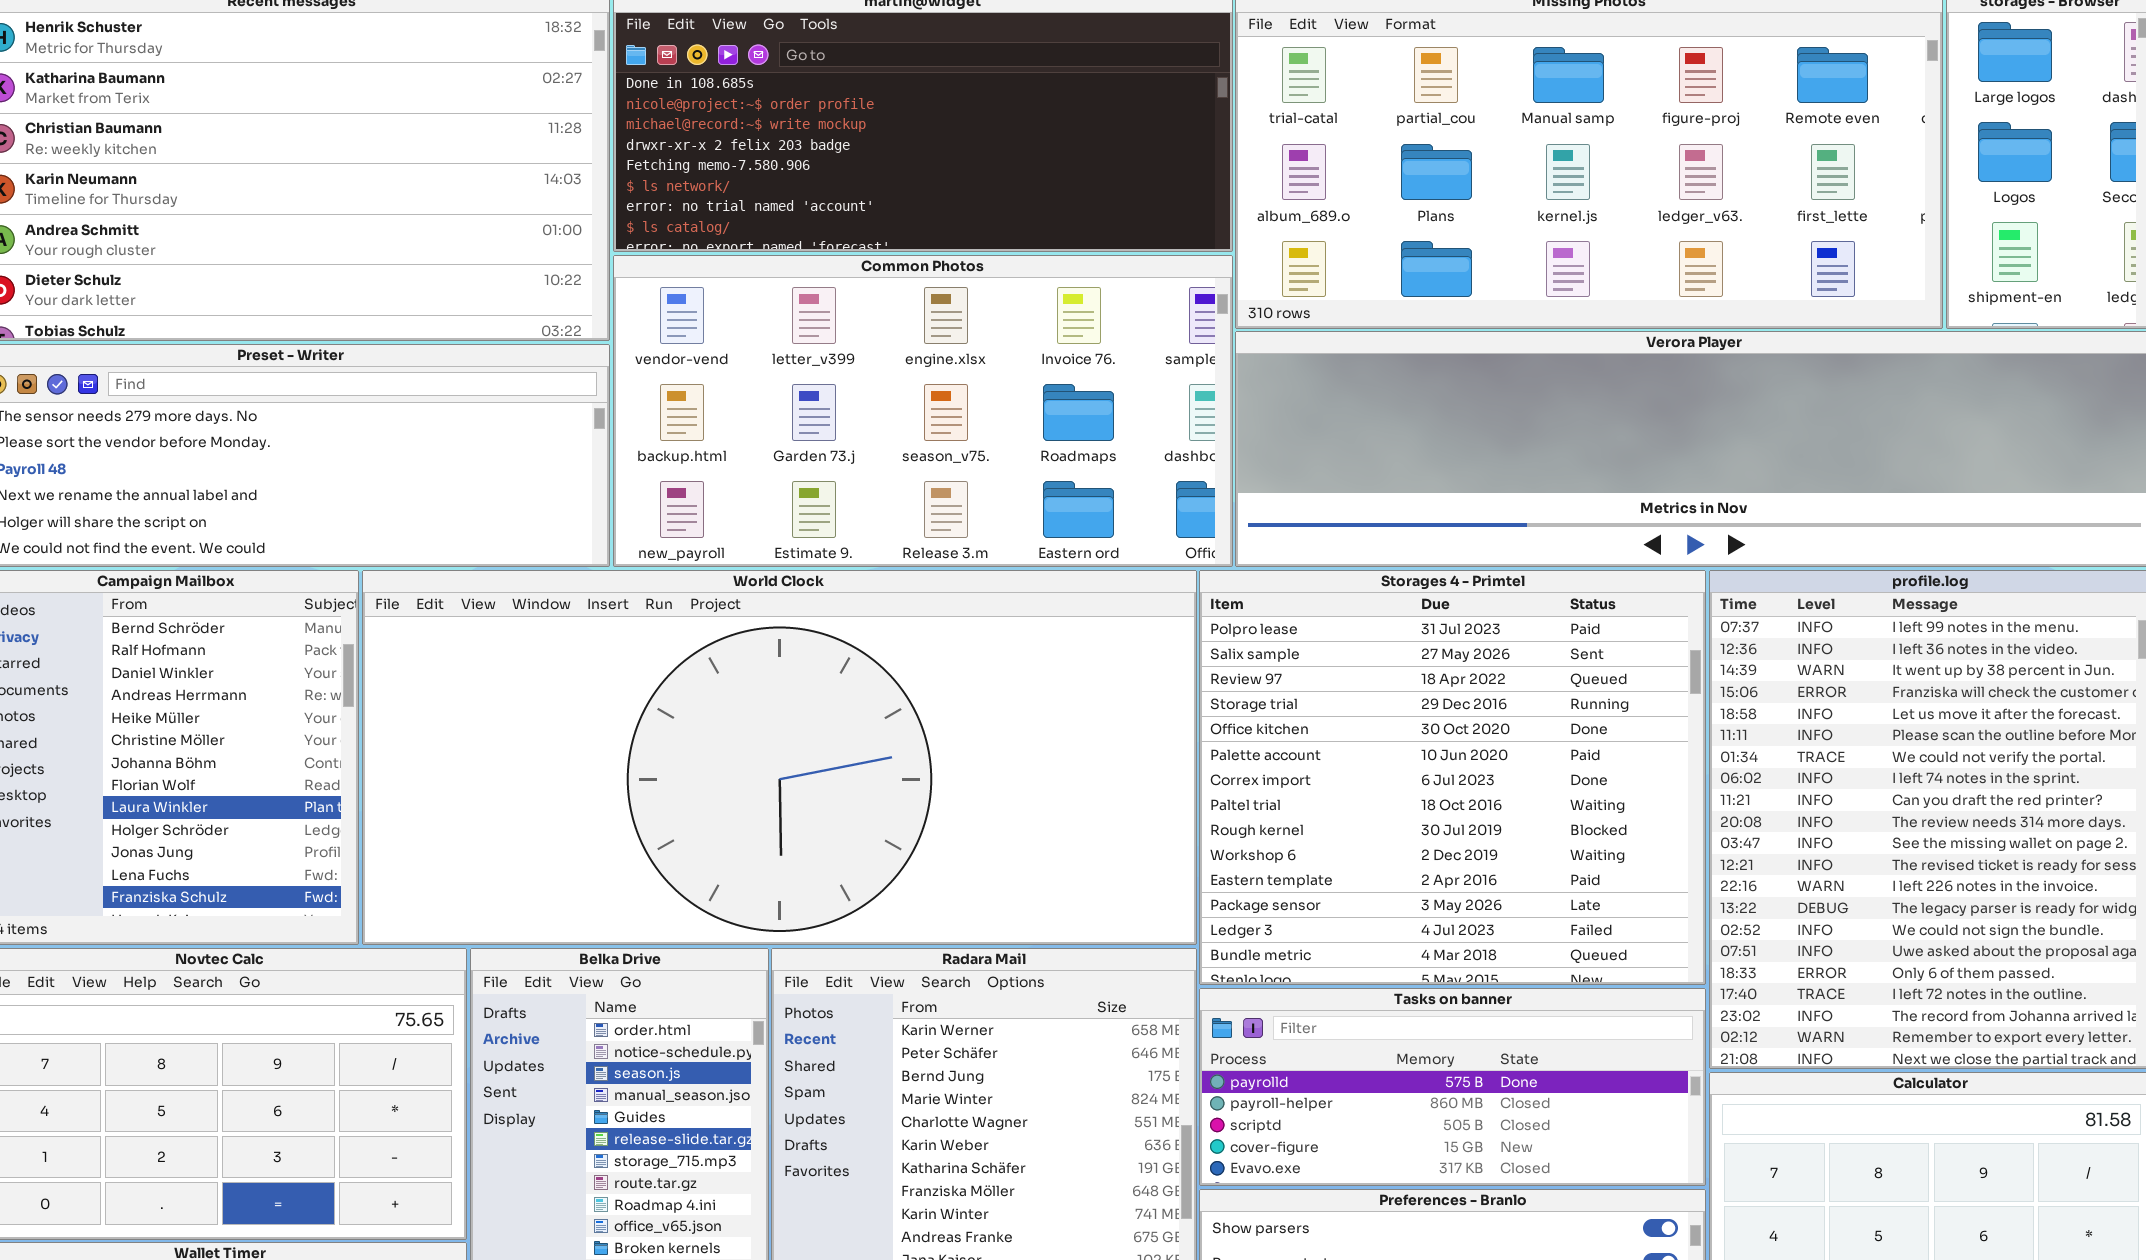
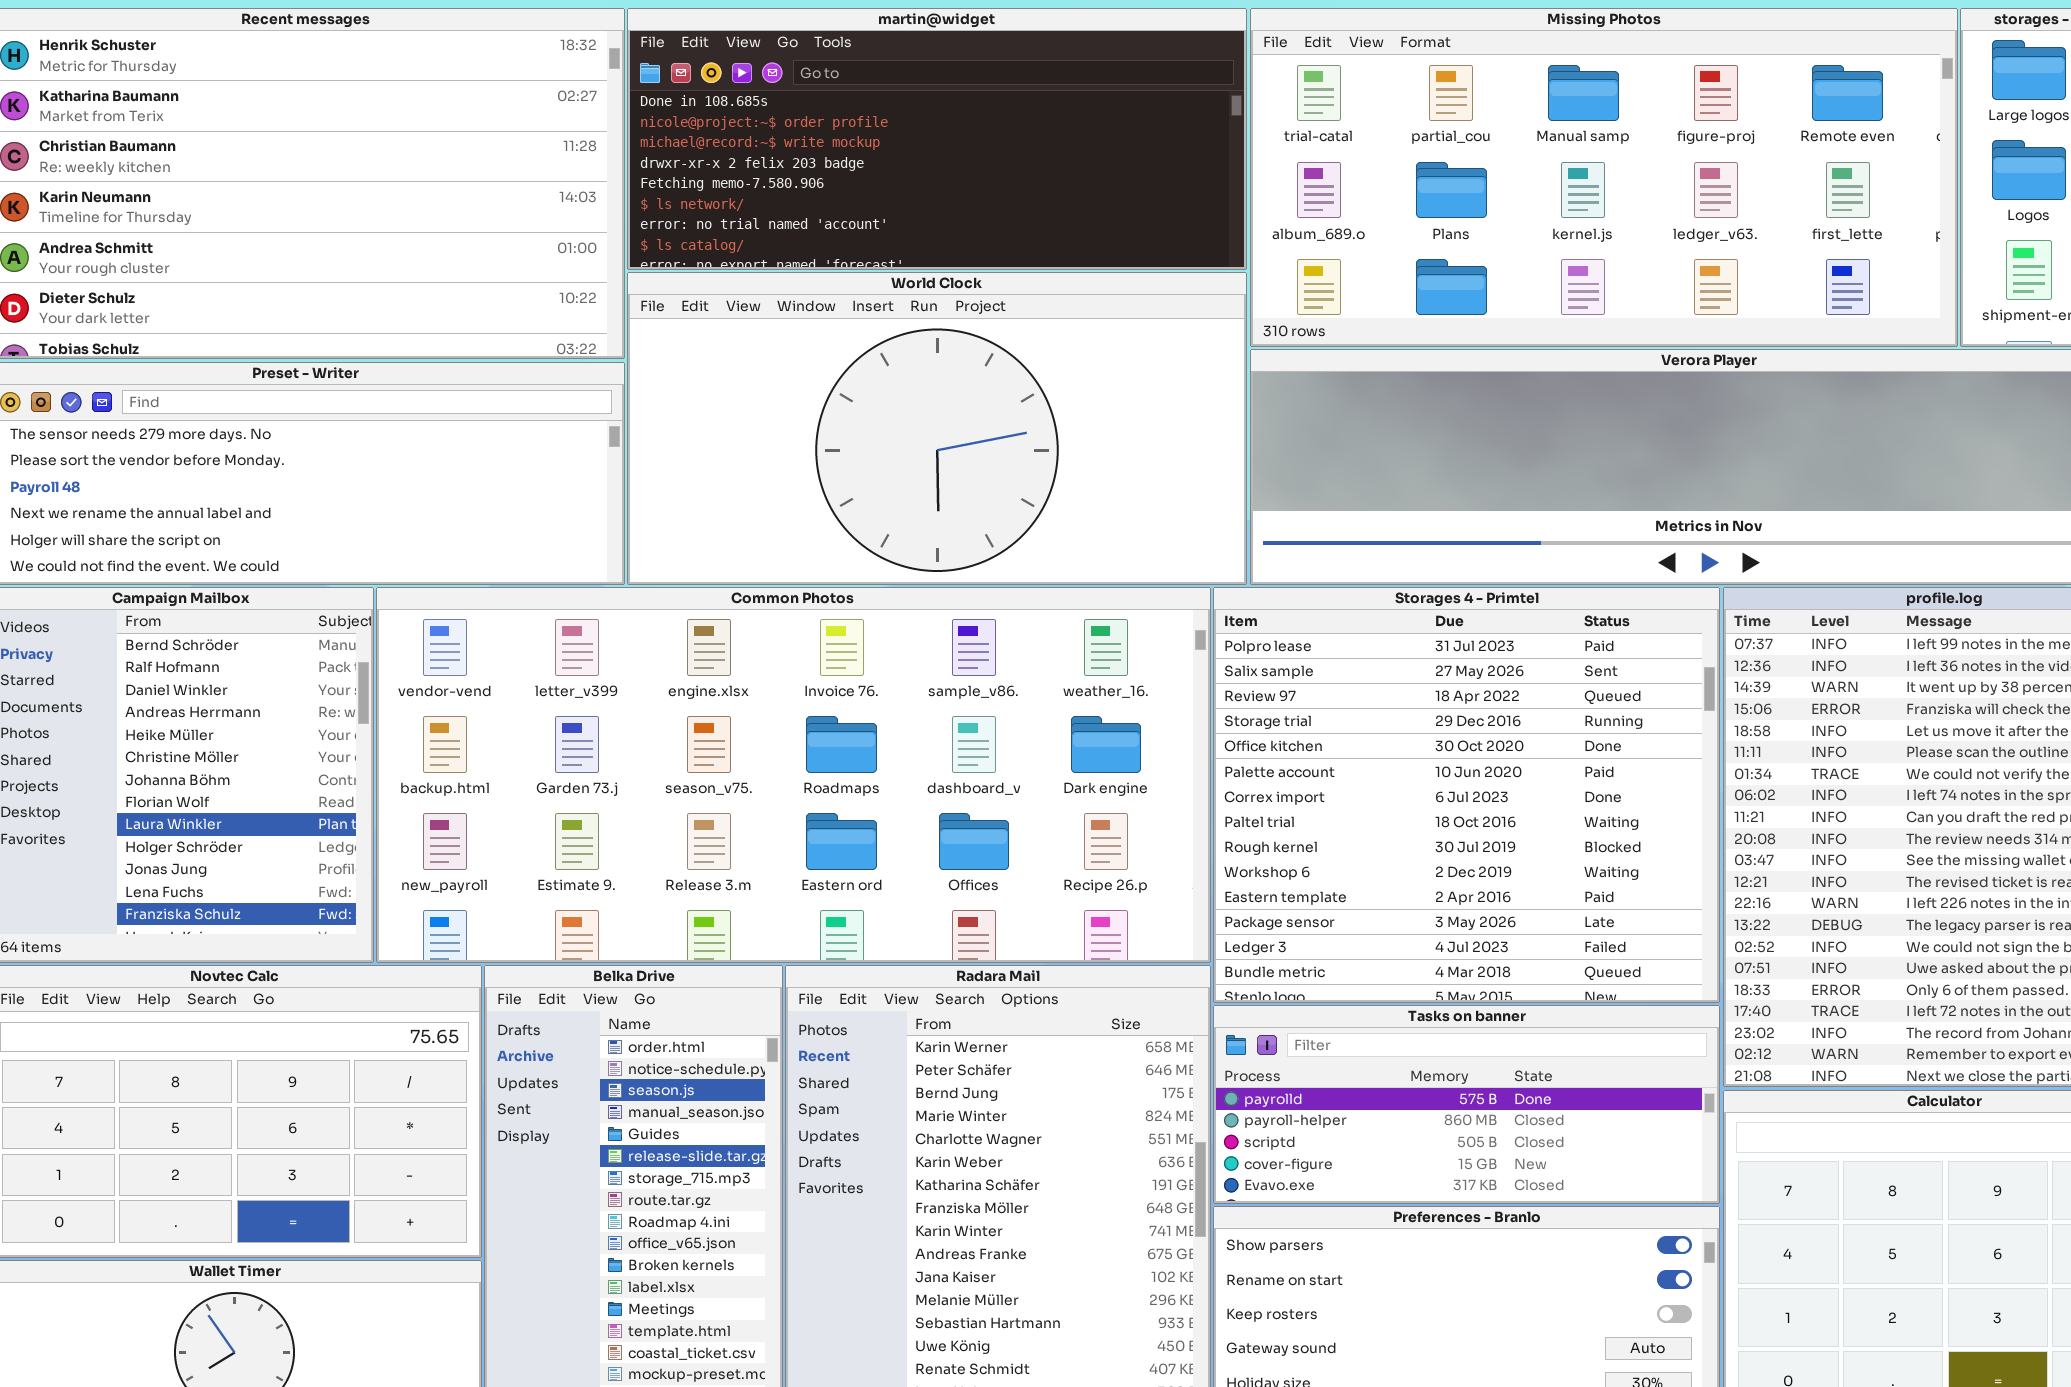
Common Photos: [613,255,1233,567] -> [376,587,1211,963], moved, resized
World Clock: [362,570,1197,945] -> [627,272,1247,585], moved, resized

